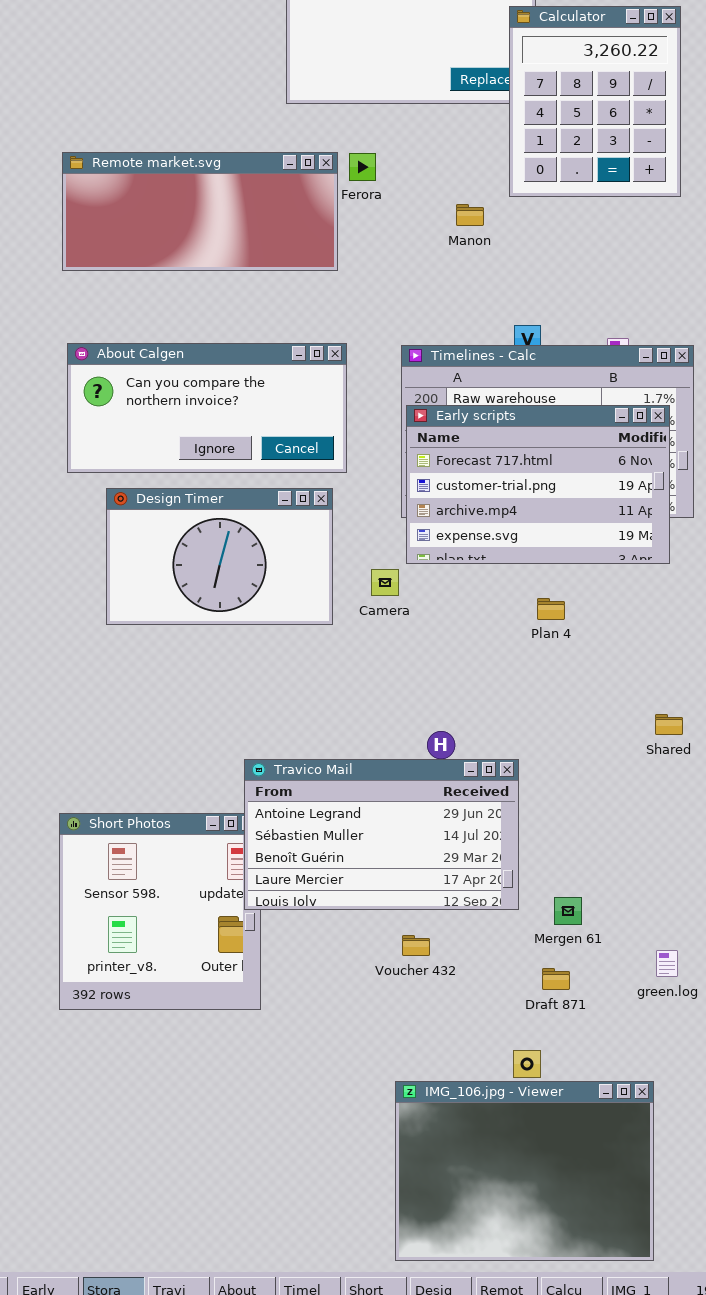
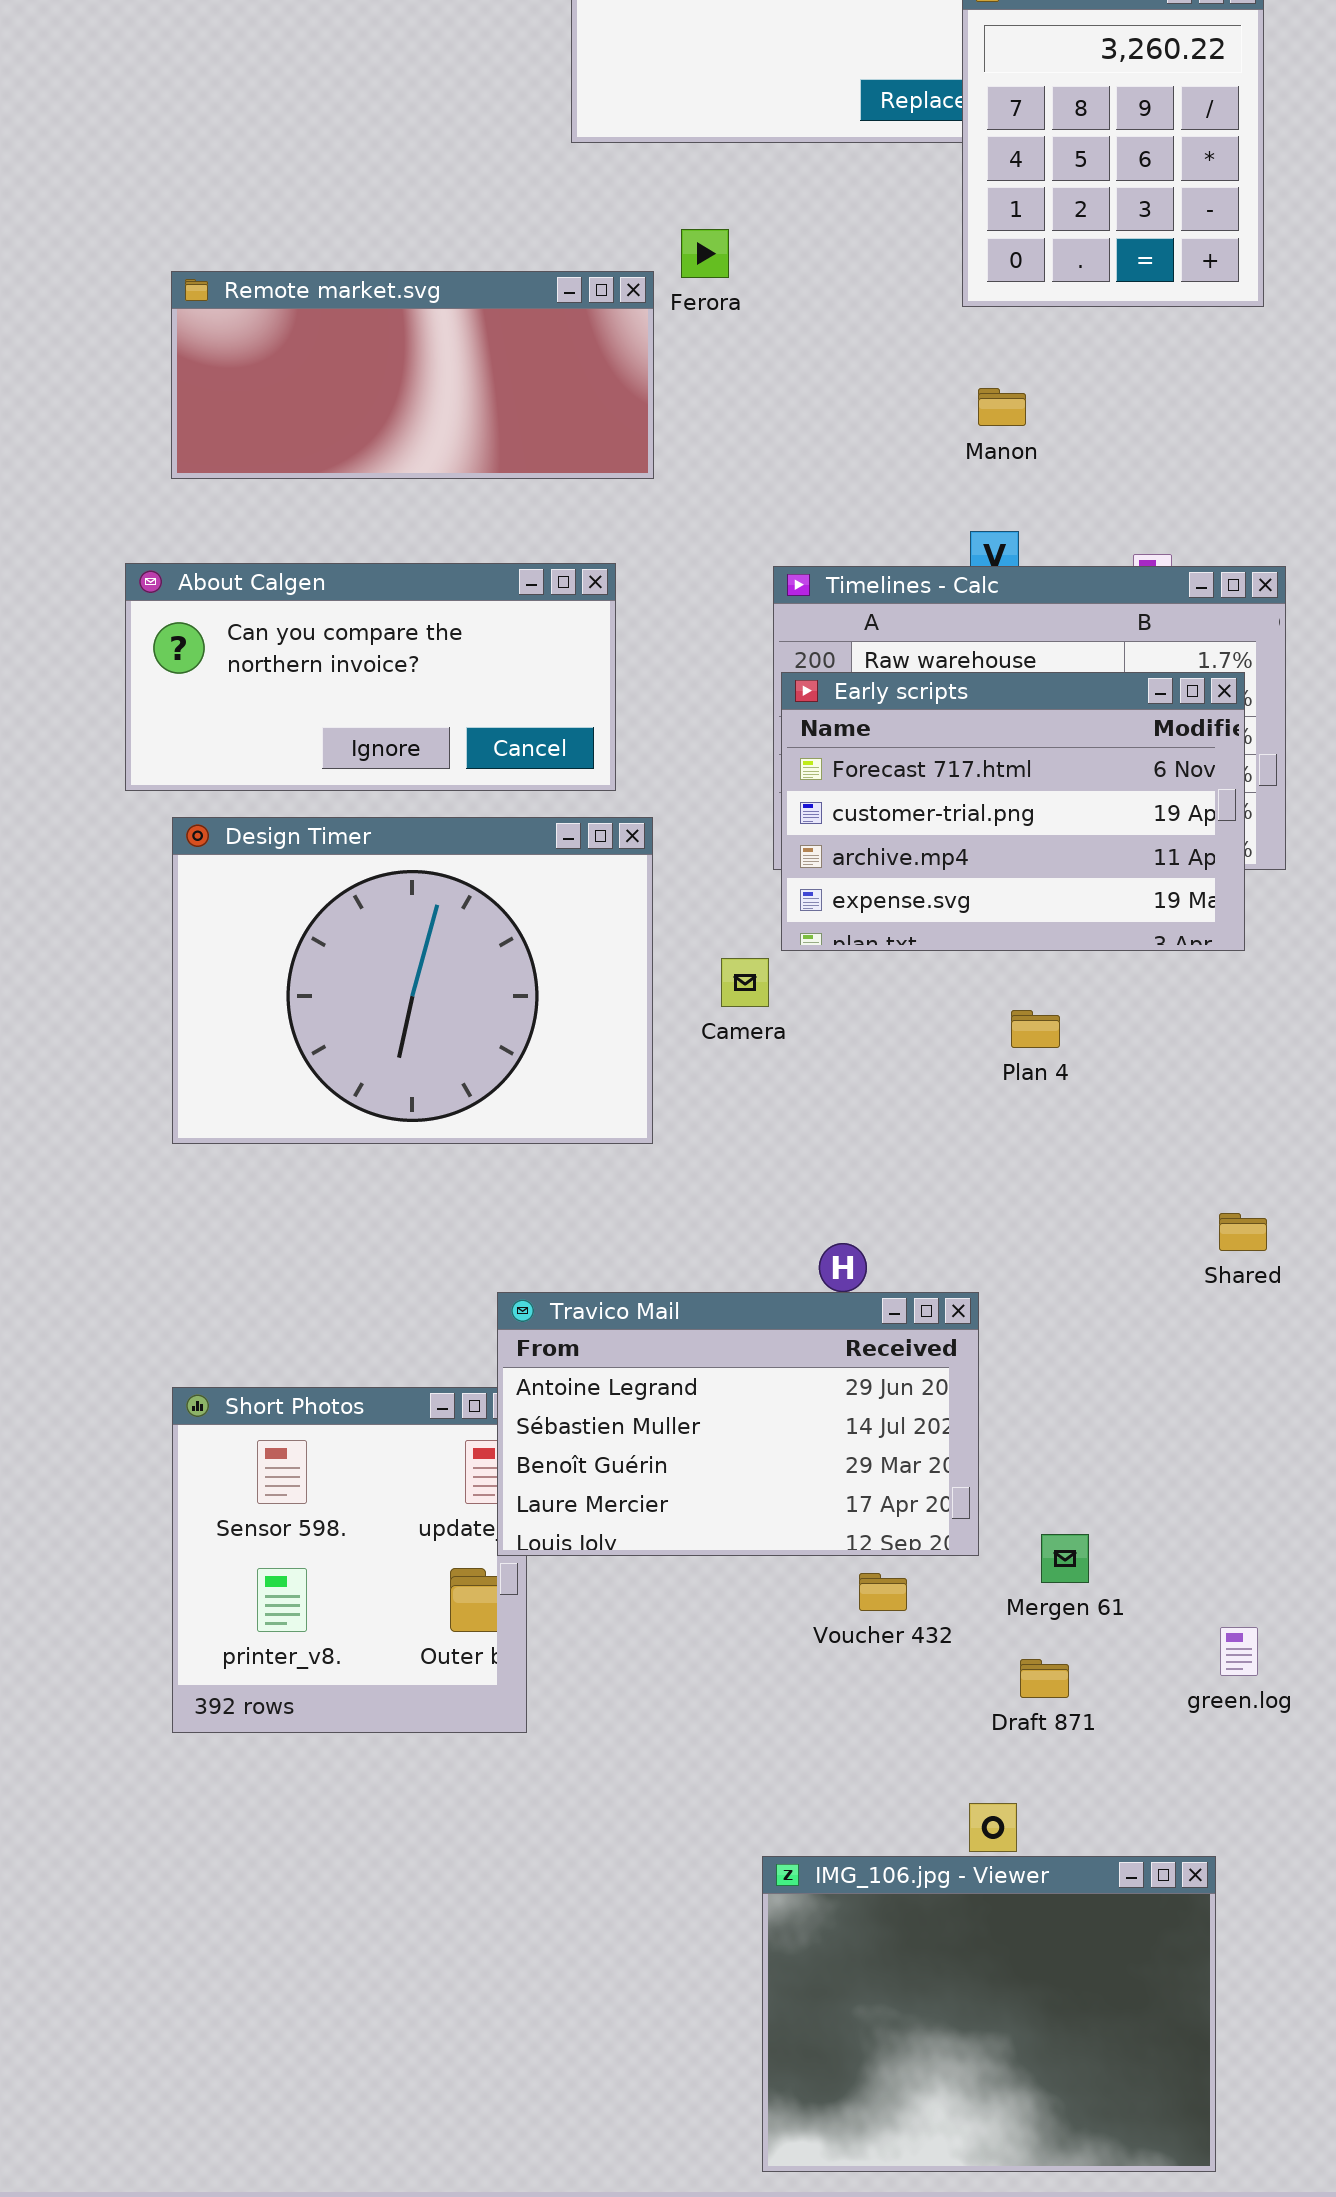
Remote market.svg: [62,152,338,271] -> [171,271,654,479], moved
Manon: [456,204,484,226] -> [978,388,1026,426], moved
About Calgen: [67,343,347,473] -> [125,563,616,791], moved
Design Timer: [106,488,333,625] -> [172,817,653,1144], resized
Voucher 432: [402,935,430,956] -> [859,1573,907,1611], moved

